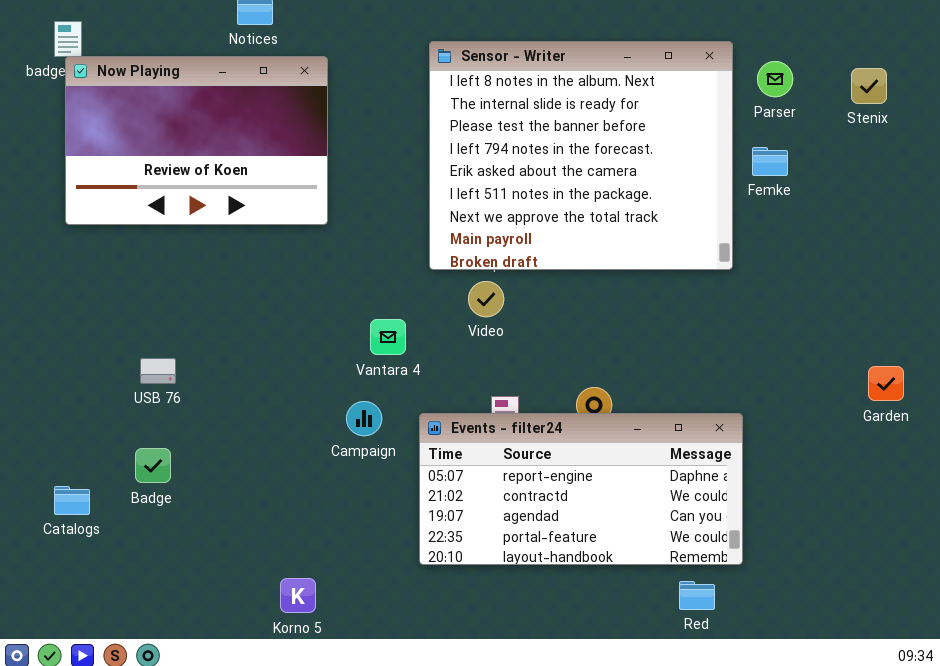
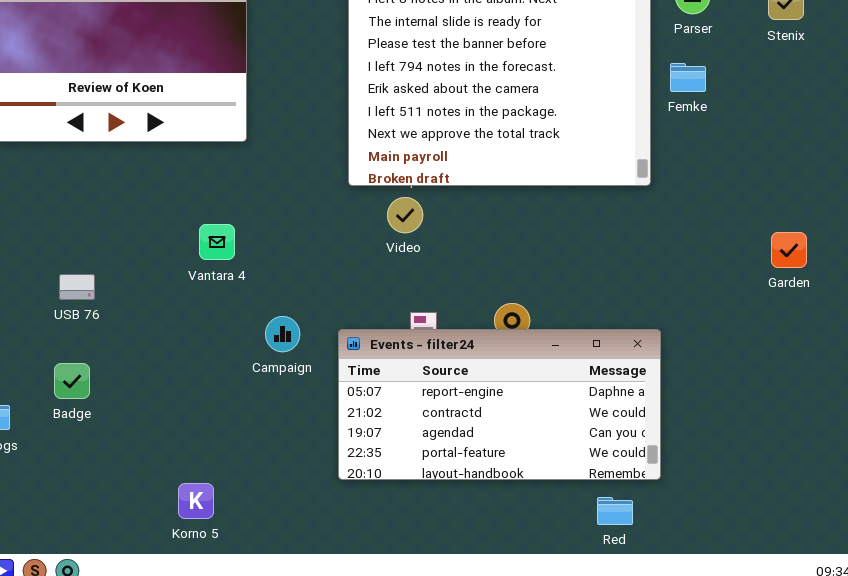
Vantara 4: [370,319,406,355] -> [199,224,235,260], moved
Garden: [868,366,904,401] -> [771,232,807,268], moved
Korno 5: [280,578,316,613] -> [178,483,214,519], moved

